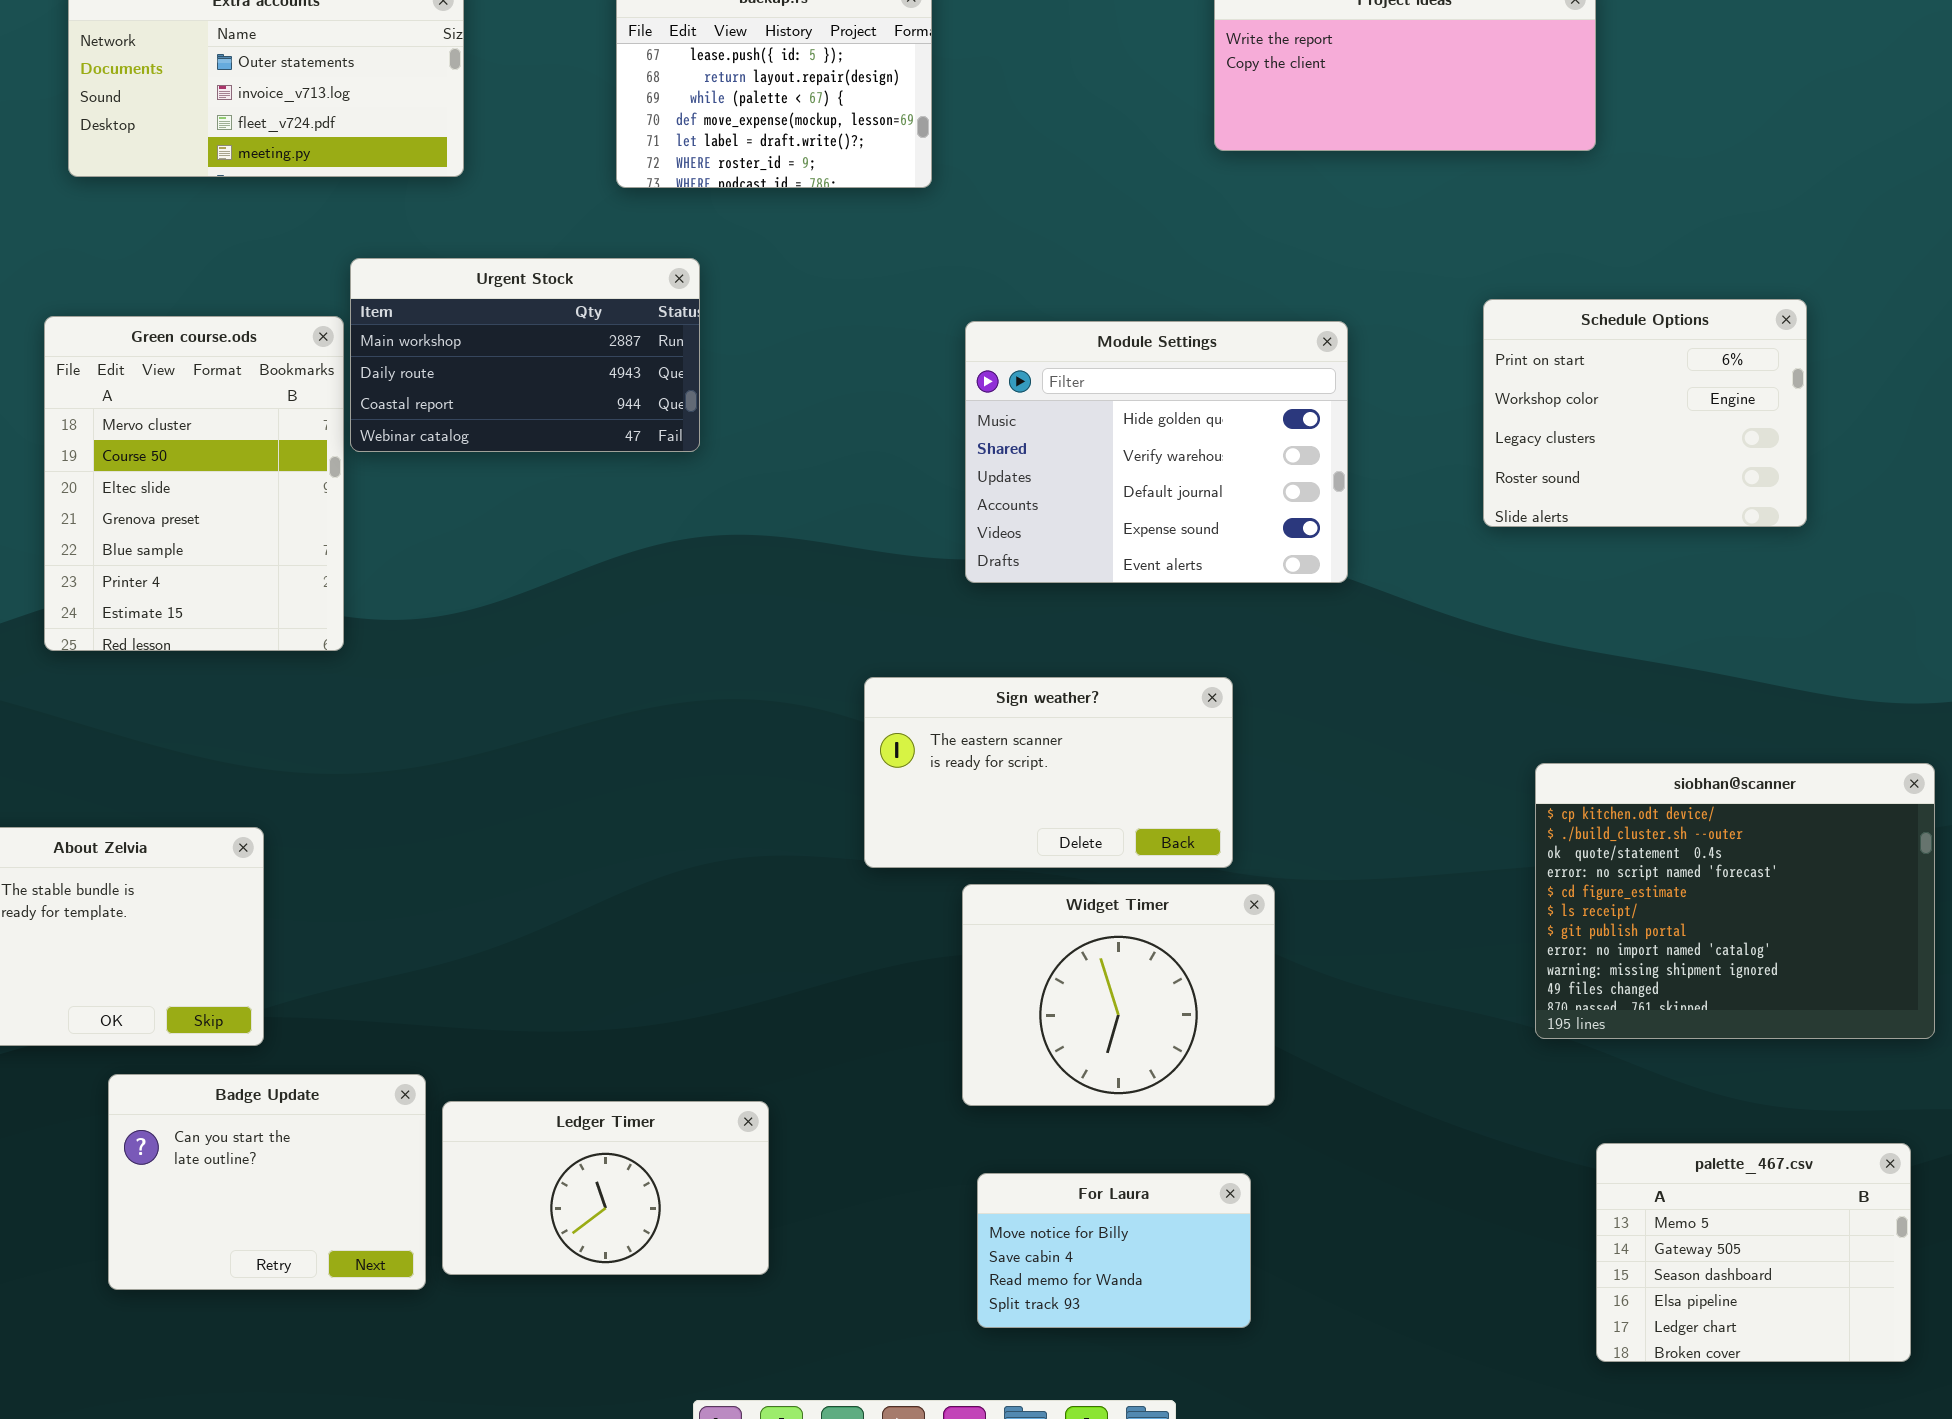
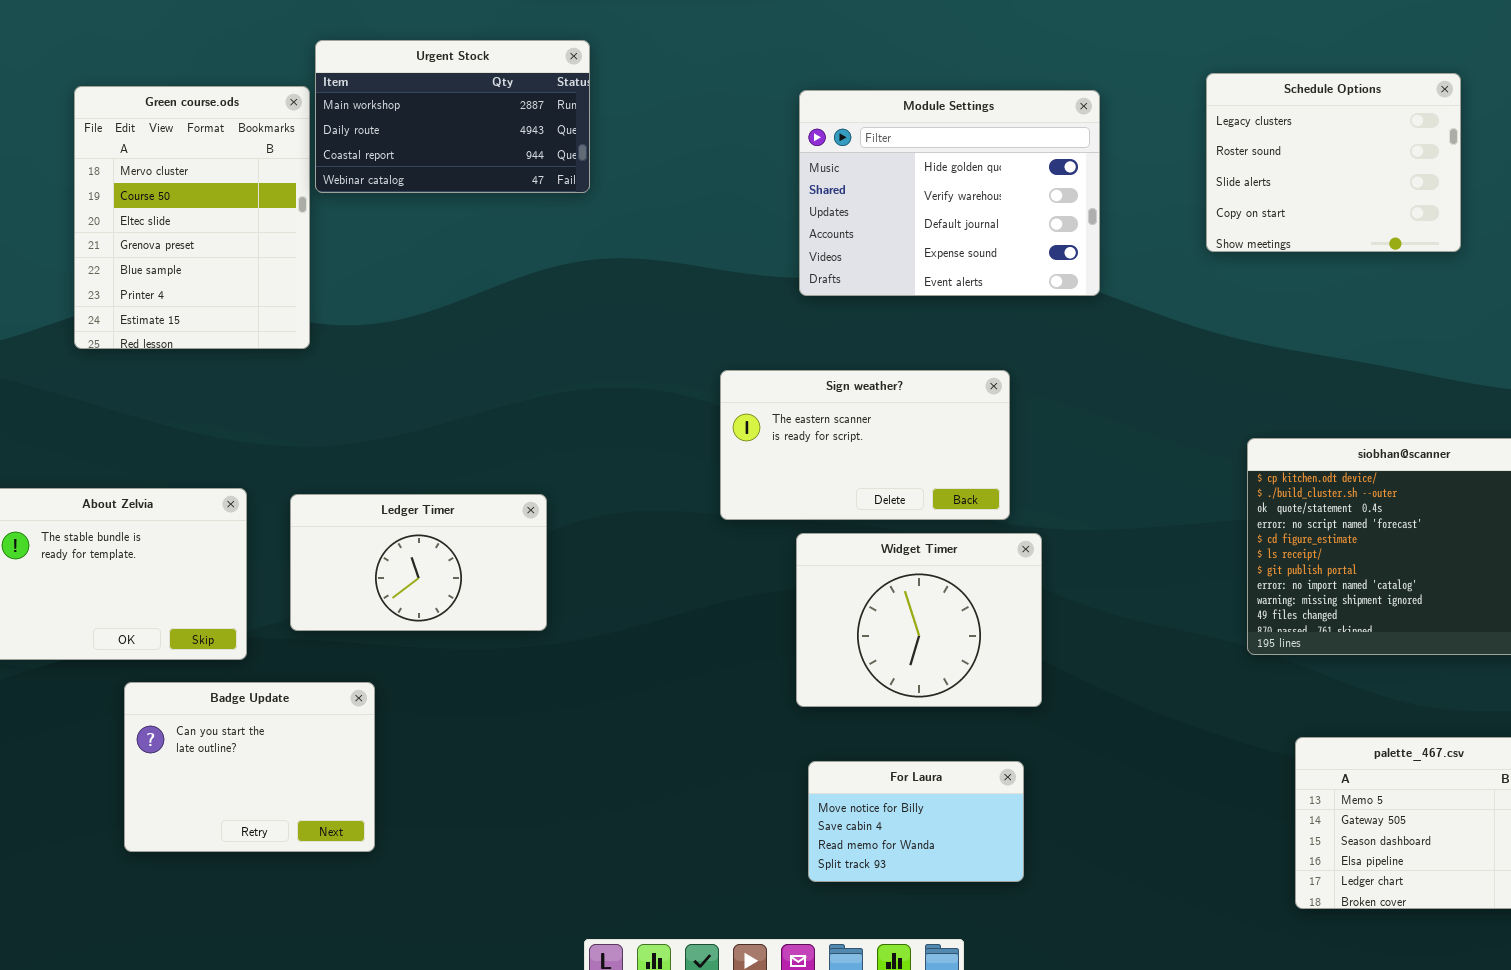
Schedule Options: [1483,299,1807,527] -> [1206,73,1461,252], scrolled down 2 rows
Ledger Timer: [442,1101,769,1275] -> [290,494,547,631], moved

